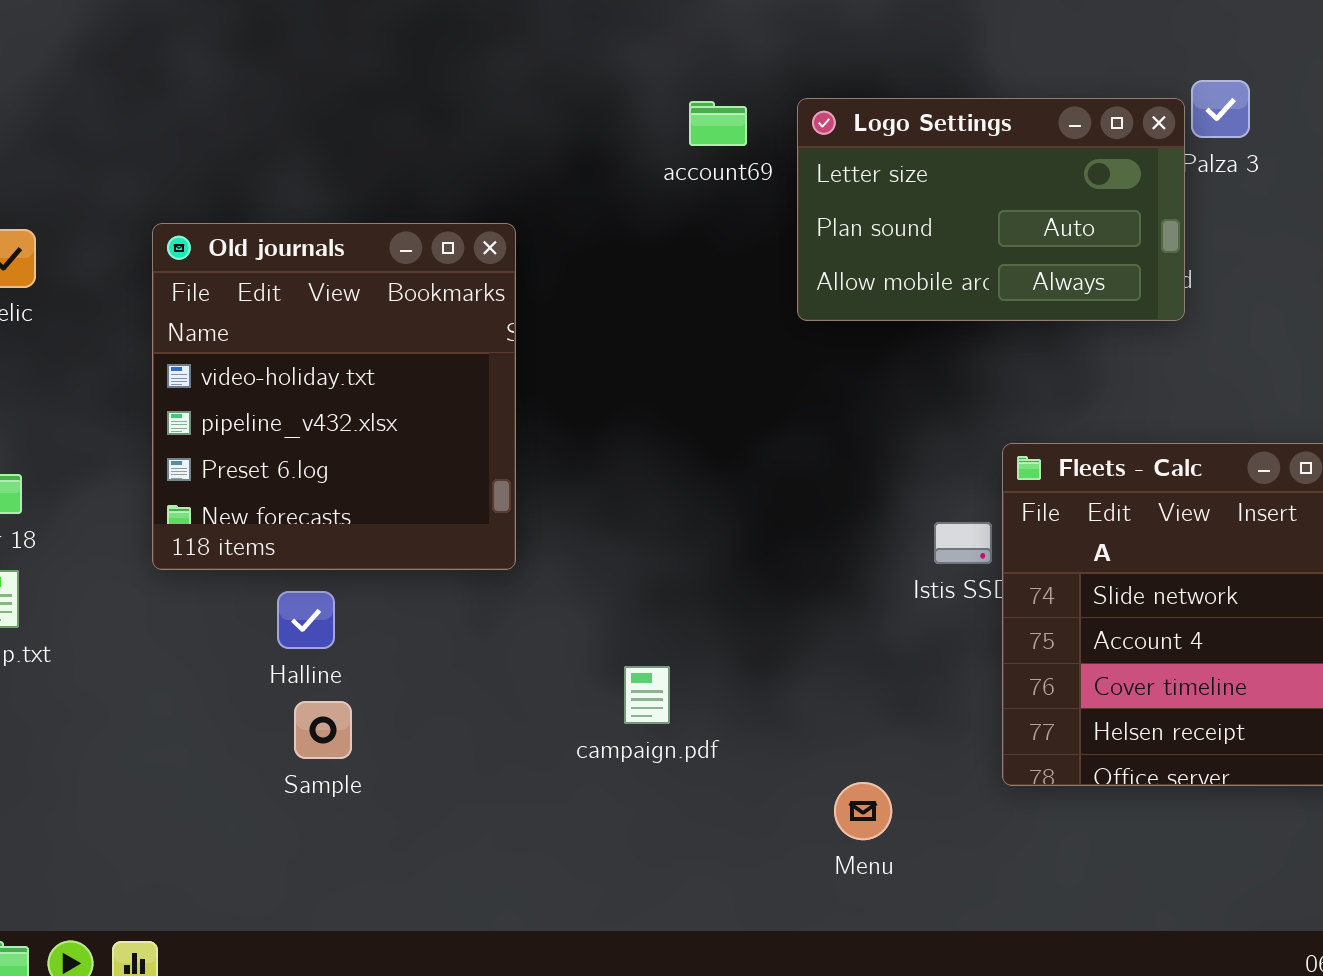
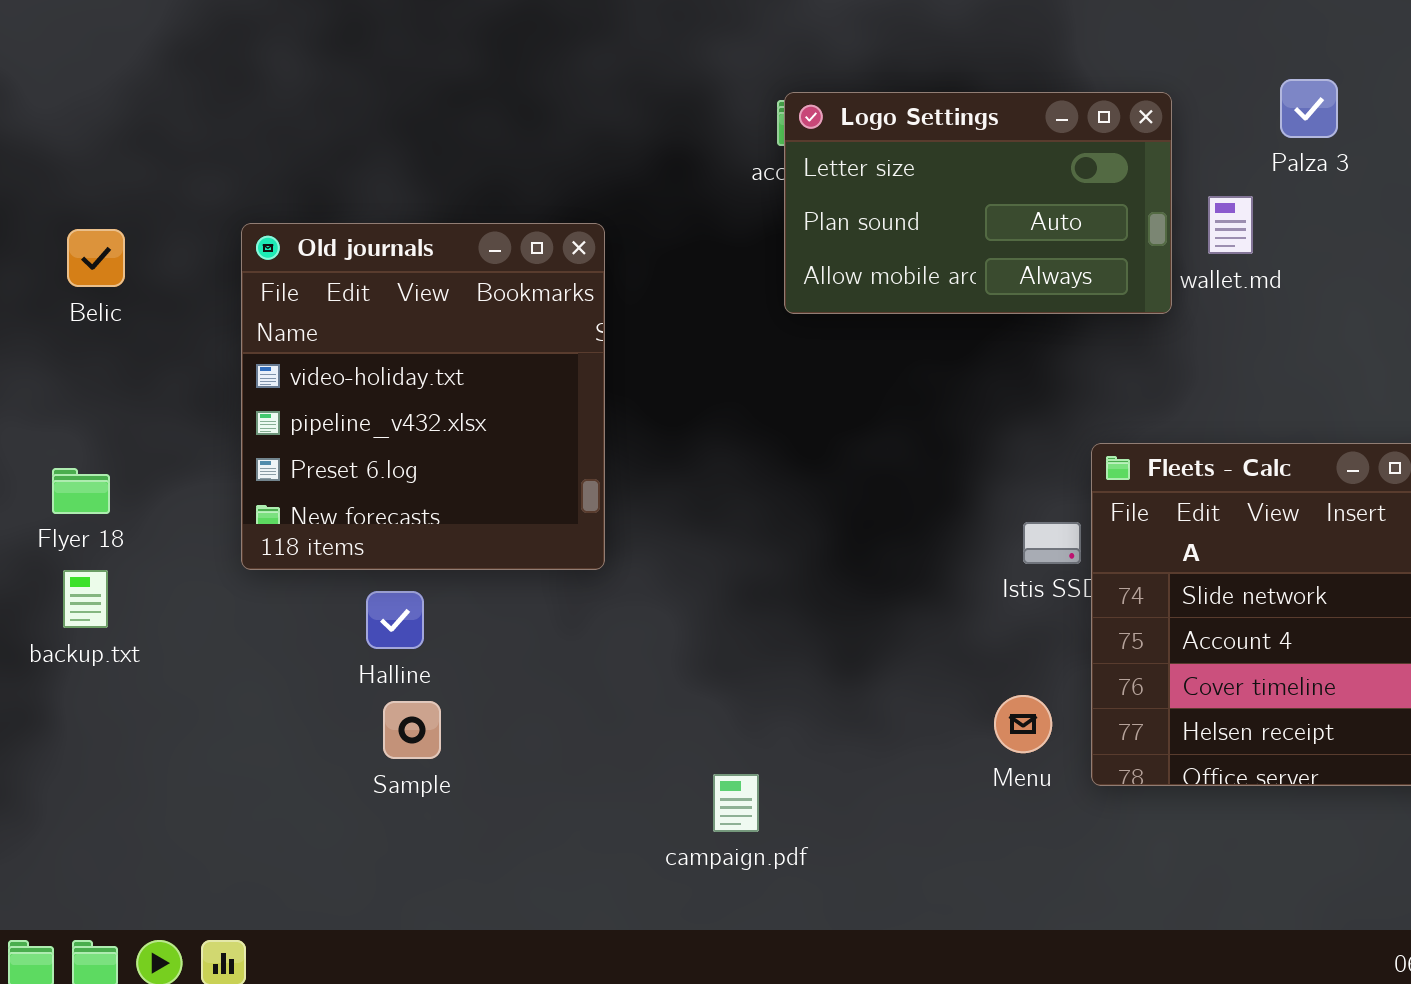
Logo Settings: [797,98,1185,321] -> [784,92,1172,314], moved
campaign.pdf: [624,666,670,724] -> [713,774,759,832], moved
Menu: [834,782,892,840] -> [994,695,1052,753], moved

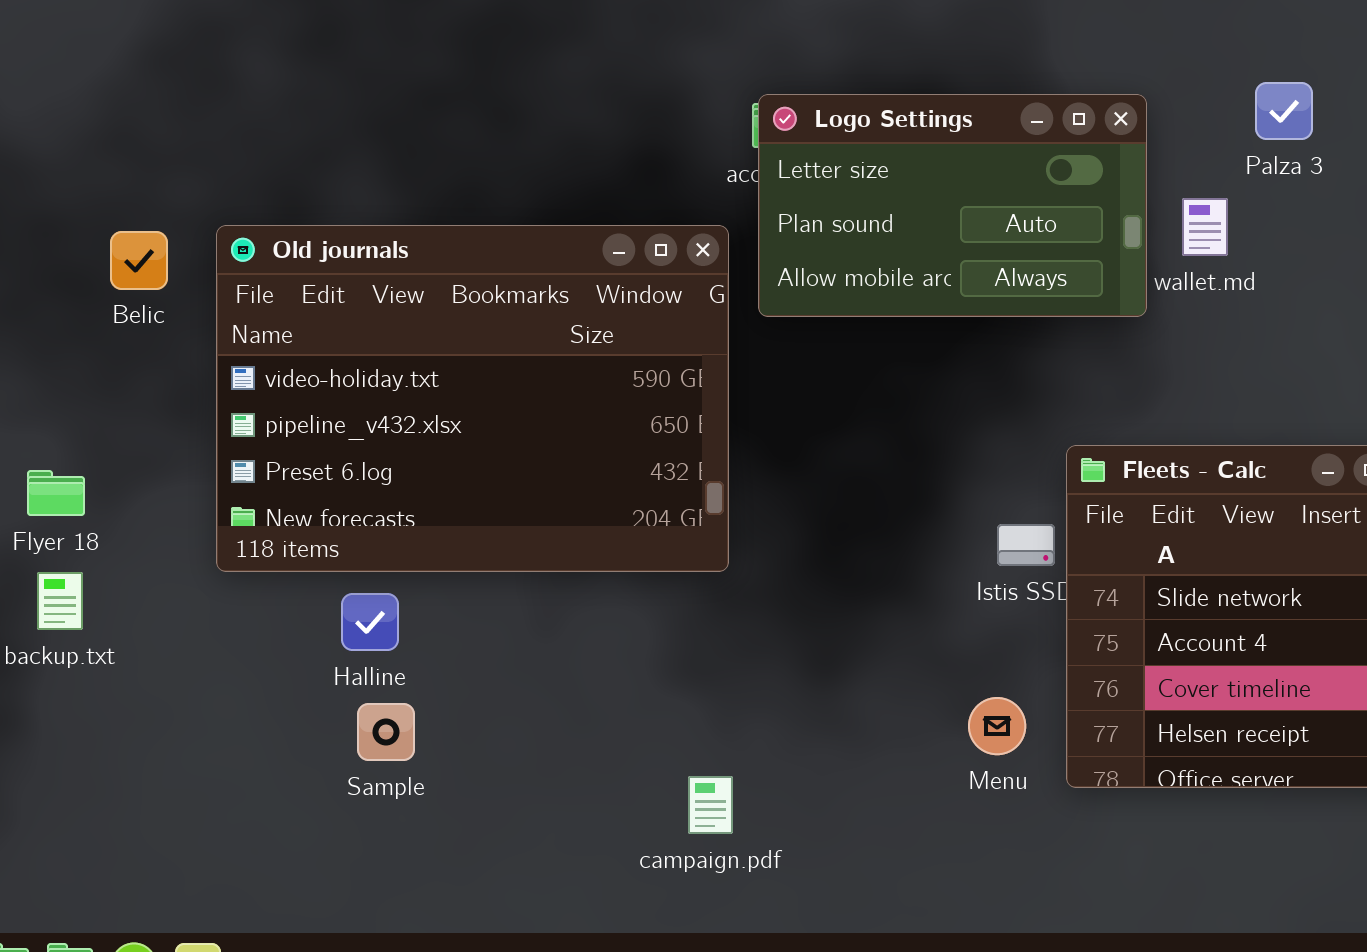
Old journals: [241,223,605,570] -> [216,225,729,572], resized
Belic: [67,229,125,287] -> [110,231,168,290], moved

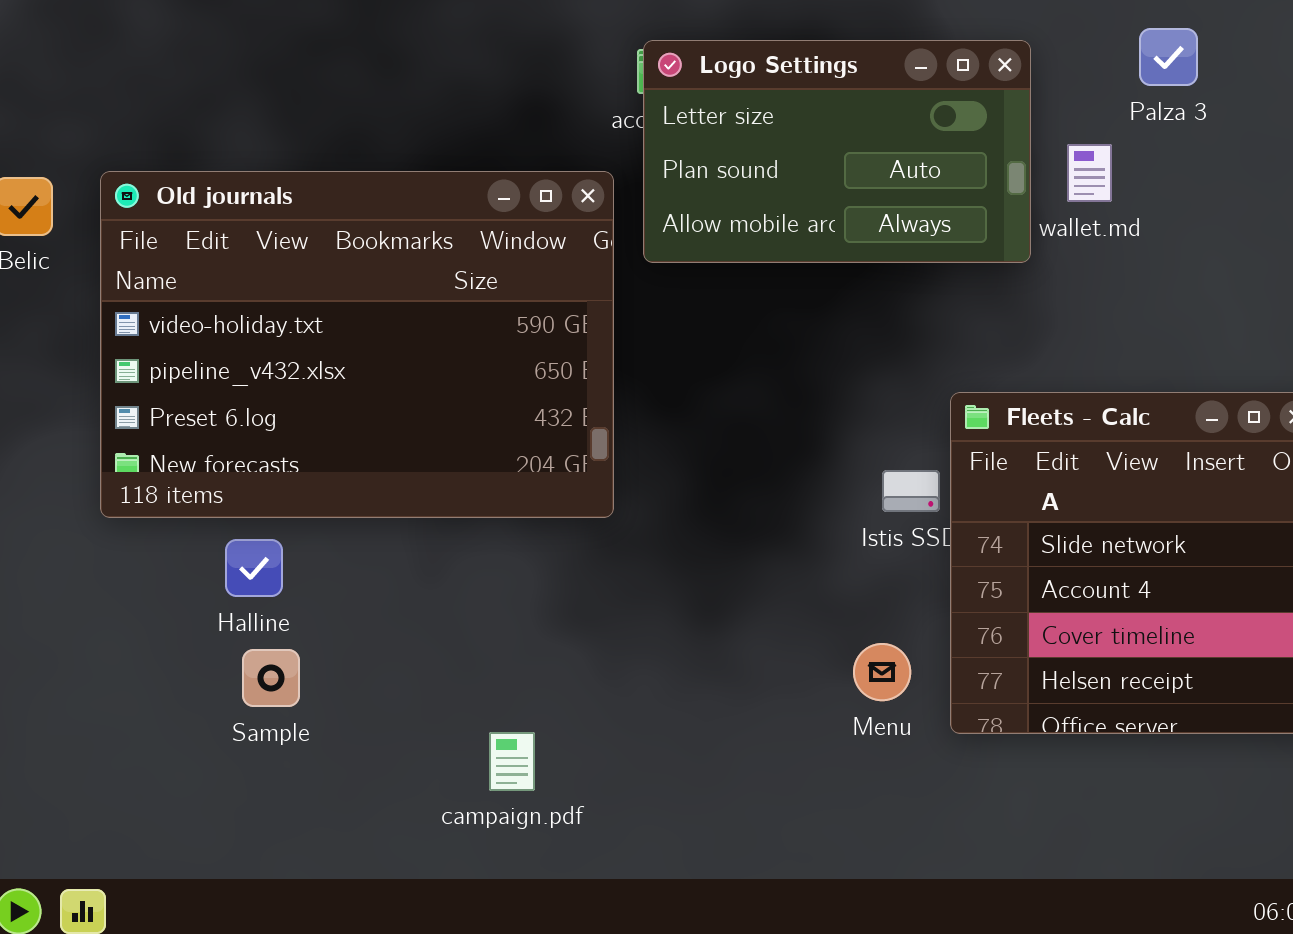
campaign.pdf: [688,776,733,834] -> [489,732,535,791], moved

